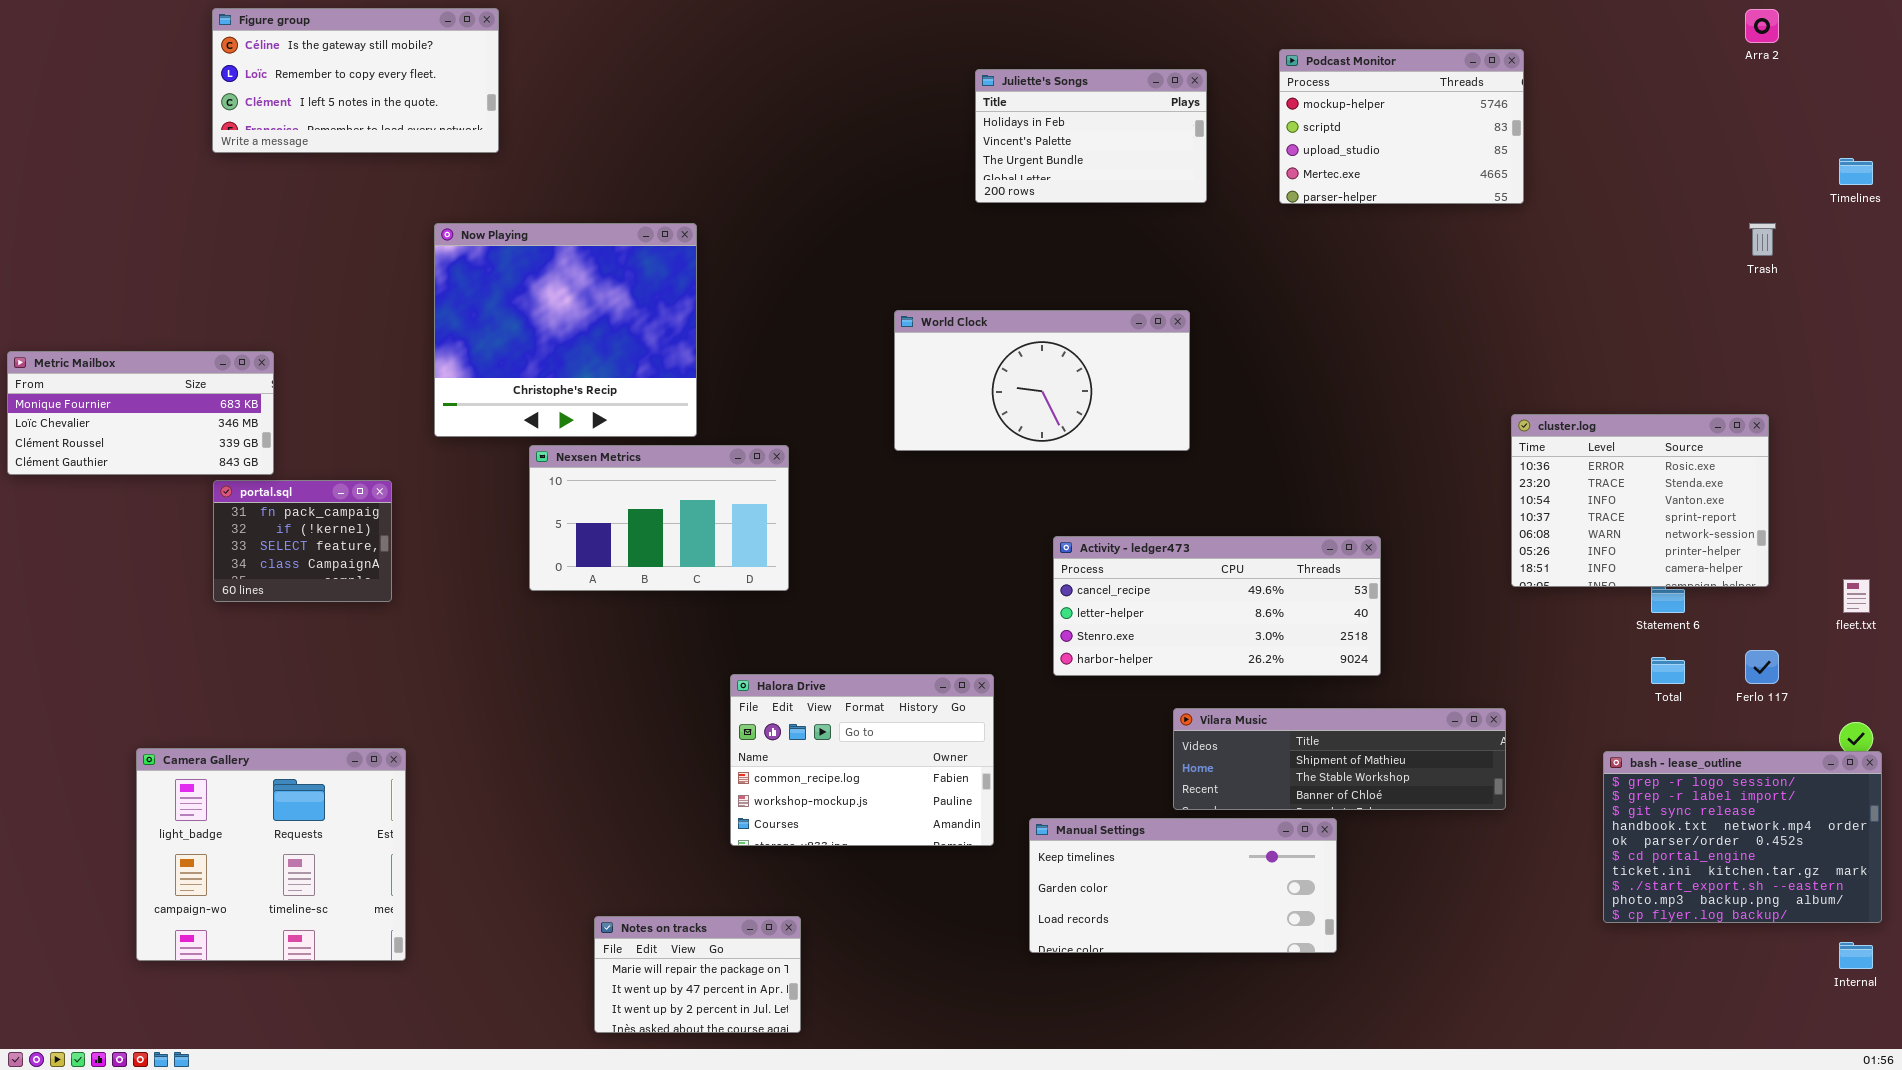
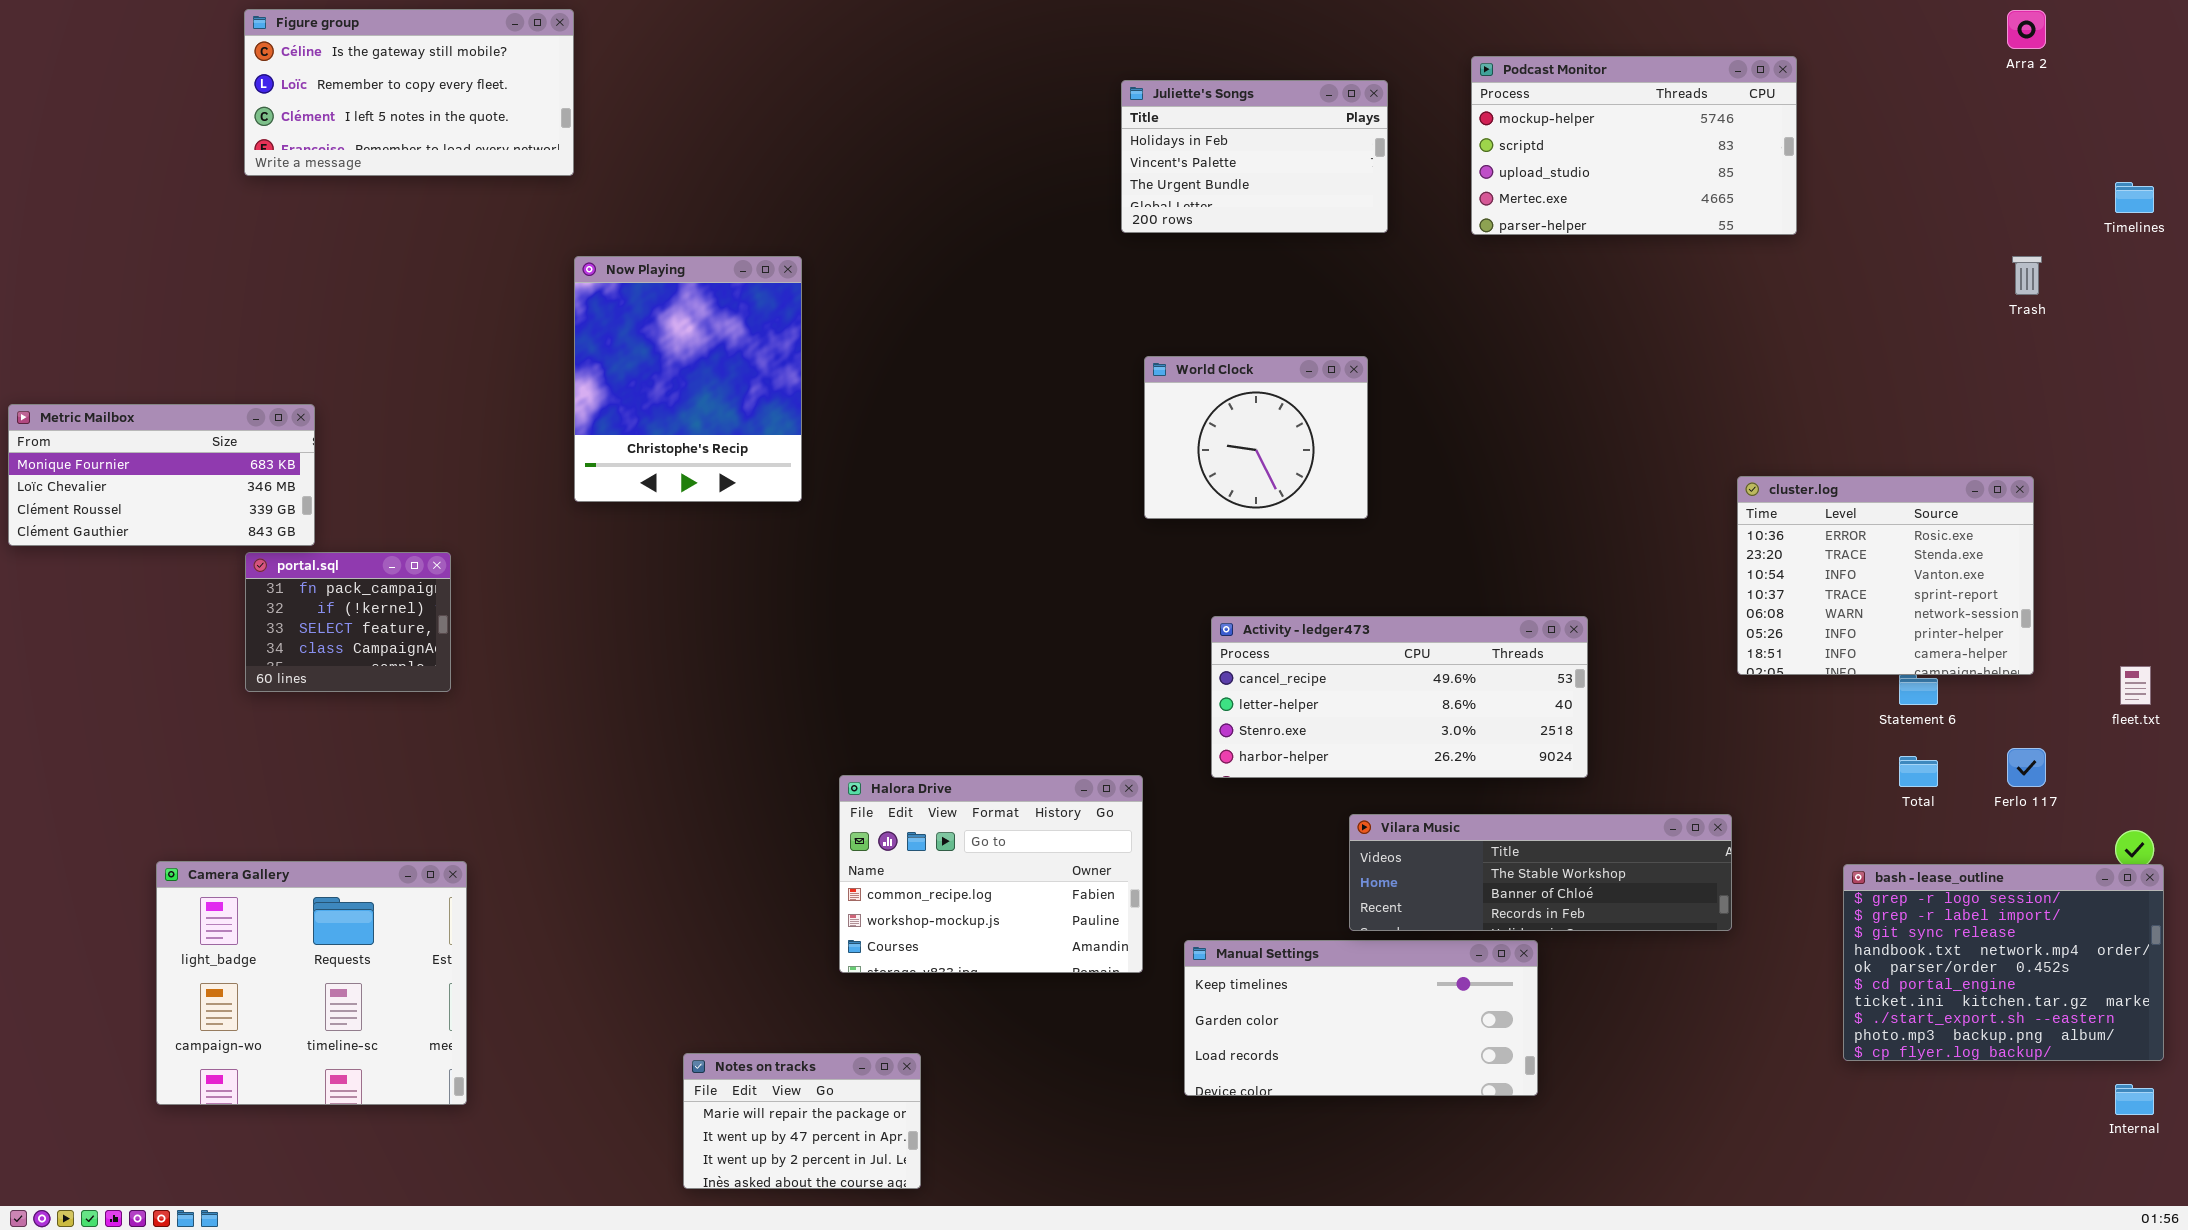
Podcast Monitor: [1279,49,1524,204] -> [1471,56,1797,235], resized
Now Playing: [434,223,697,437] -> [574,256,802,502], resized
World Clock: [894,310,1190,451] -> [1144,356,1368,519], resized
Nexsen Metrics: [529,445,789,591] -> none, closed
Vilara Music: [1173,708,1506,810] -> [1349,814,1732,931], scrolled down 1 row

